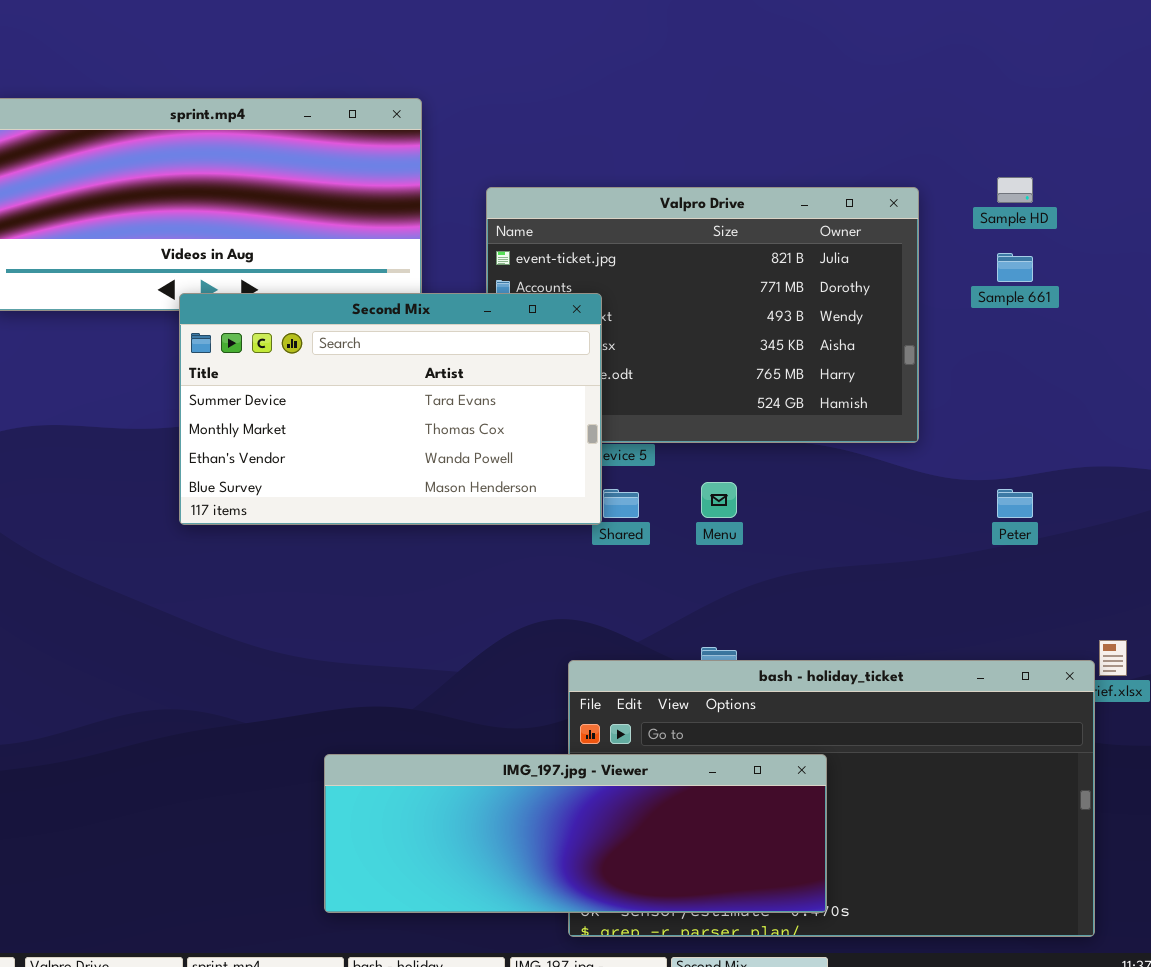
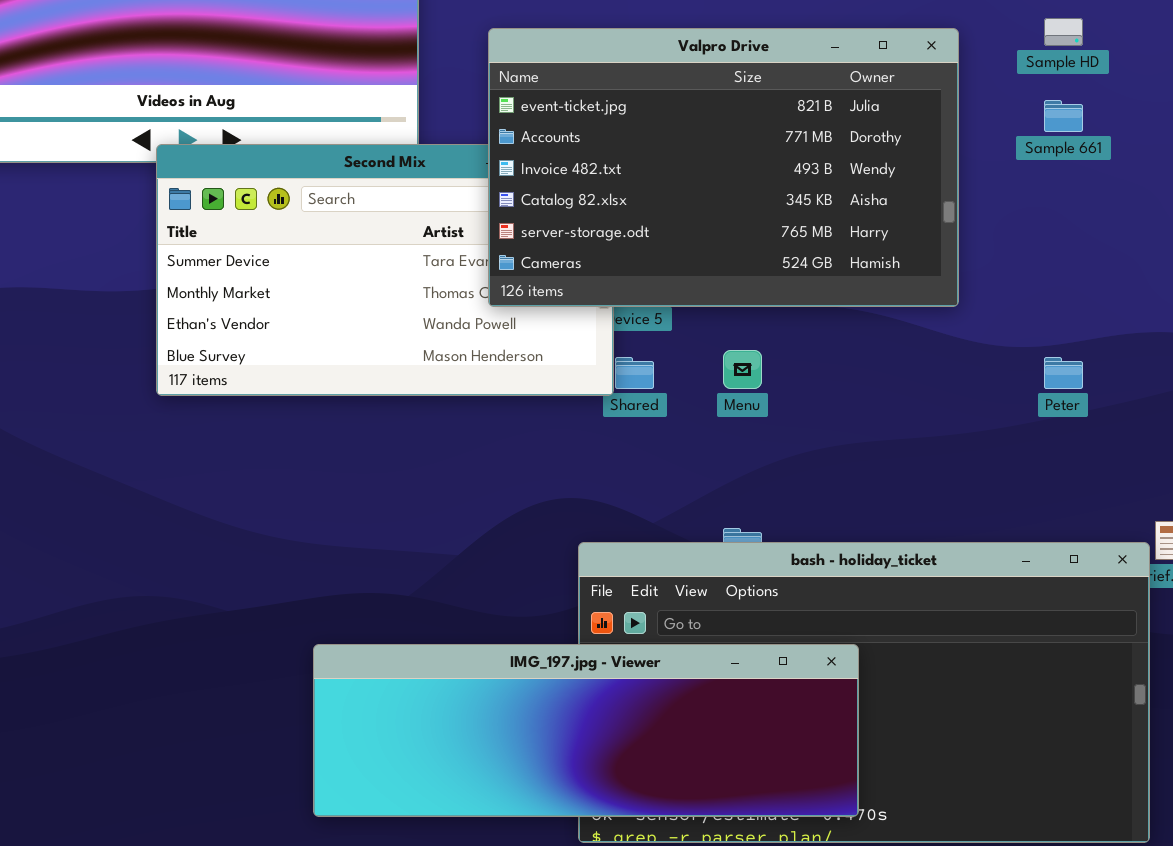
Valpro Drive: [486,187,919,443] -> [488,28,959,307], raised

